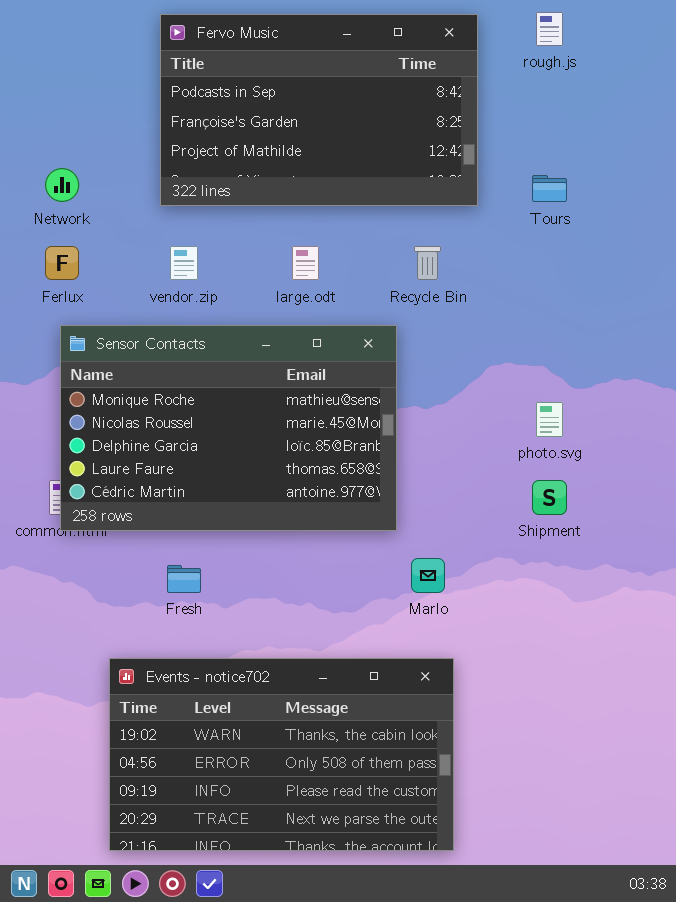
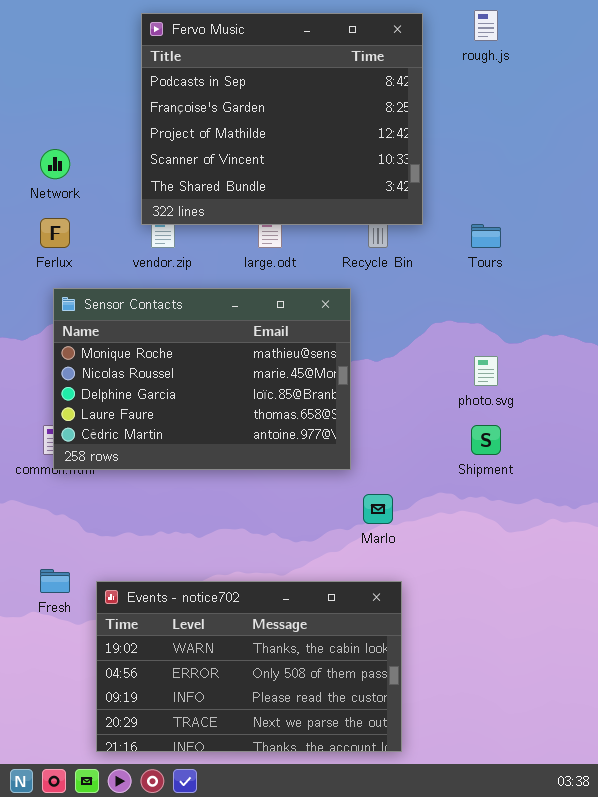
Fervo Music: [160,14,478,206] -> [141,13,423,225], resized
Tours: [532,175,567,202] -> [471,224,501,248], moved
Fresh: [167,565,201,593] -> [40,569,70,593], moved

